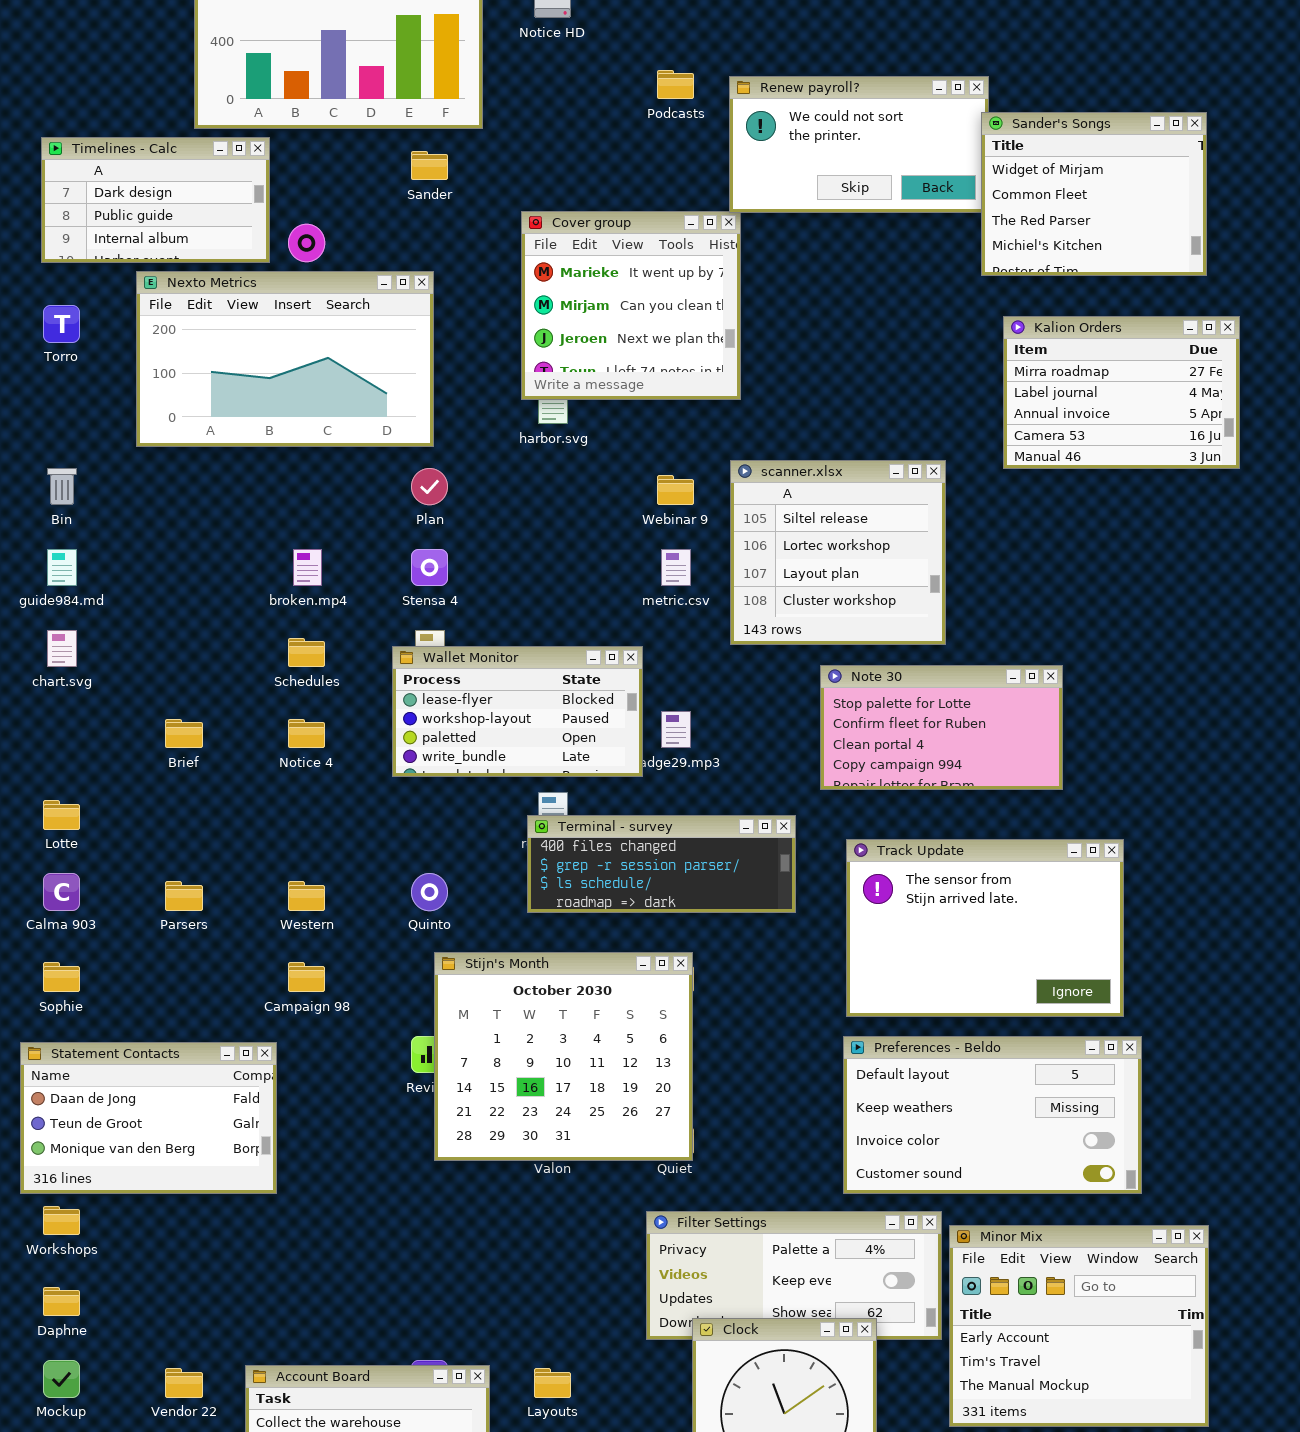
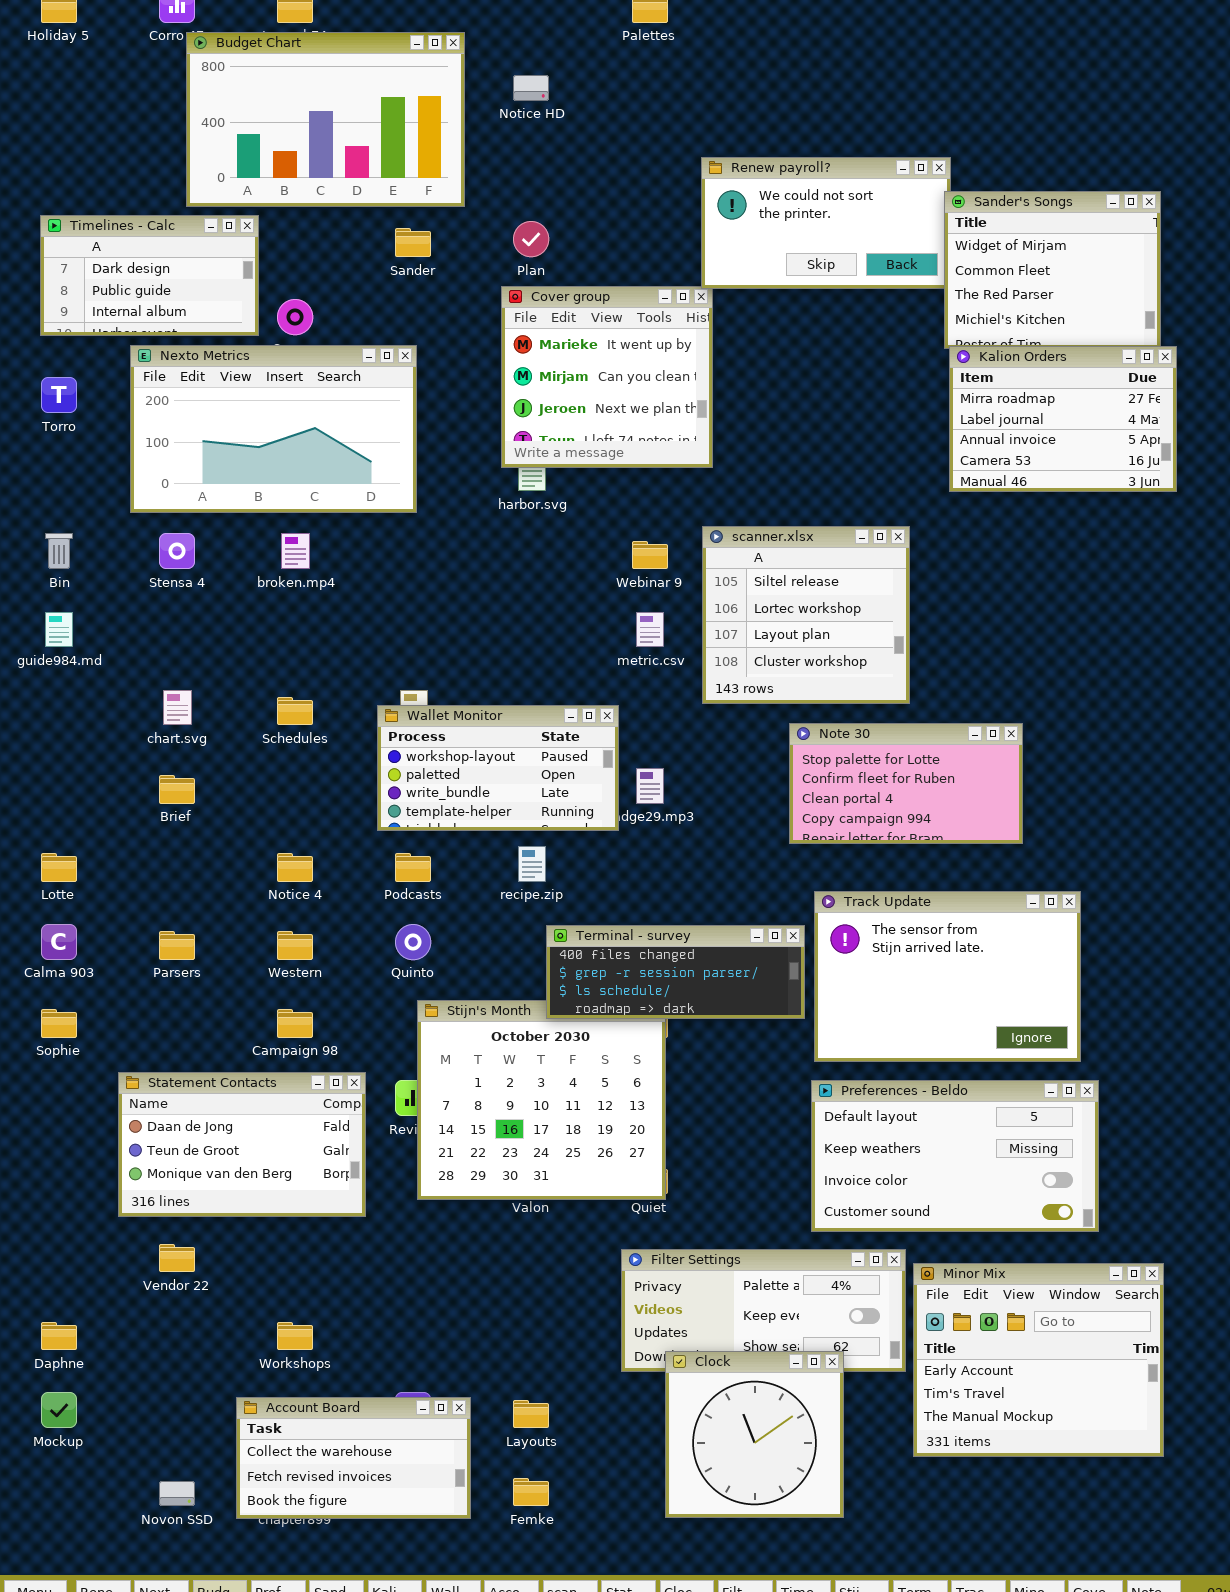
Podcasts: [657,70,694,99] -> [395,853,431,882], moved
Kalion Orders: [1003,316,1240,469] -> [949,346,1177,492], moved
Plan: [411,468,448,505] -> [513,221,549,257], moved
broken.mp4: [293,549,322,586] -> [281,533,310,569], moved
Stensa 4: [411,549,448,586] -> [159,533,195,569], moved
chart.svg: [47,630,77,667] -> [163,690,192,725], moved
Wallet Monitor: [392,646,643,777] -> [377,705,619,831], scrolled down 1 row
Notice 4: [288,719,325,748] -> [277,853,313,882], moved
Terminal - survey: [527,815,796,913] -> [546,925,805,1019], moved
Statement Contacts: [20,1042,277,1194] -> [118,1072,366,1217], moved
Workshops: [43,1206,80,1235] -> [277,1322,313,1350], moved
Vendor 22: [165,1368,203,1398] -> [159,1244,195,1272], moved

